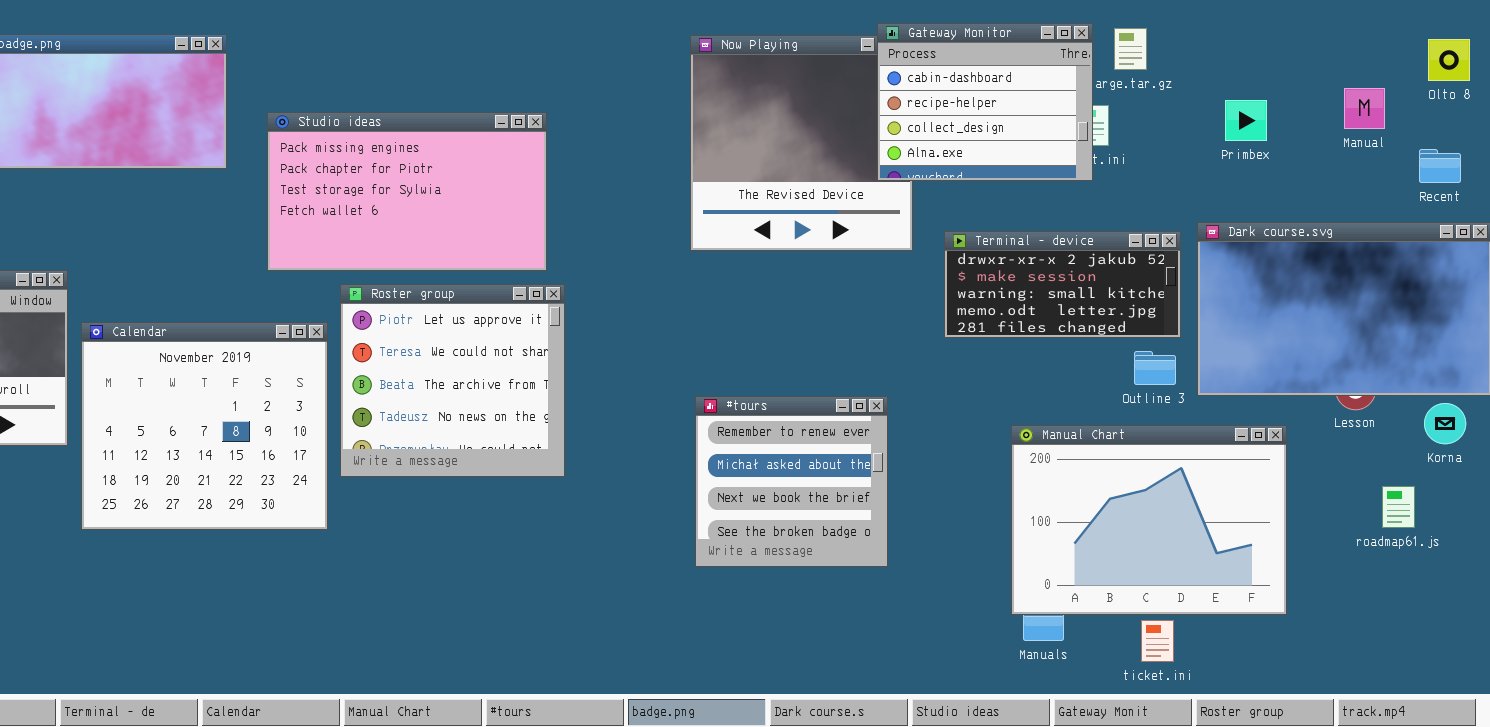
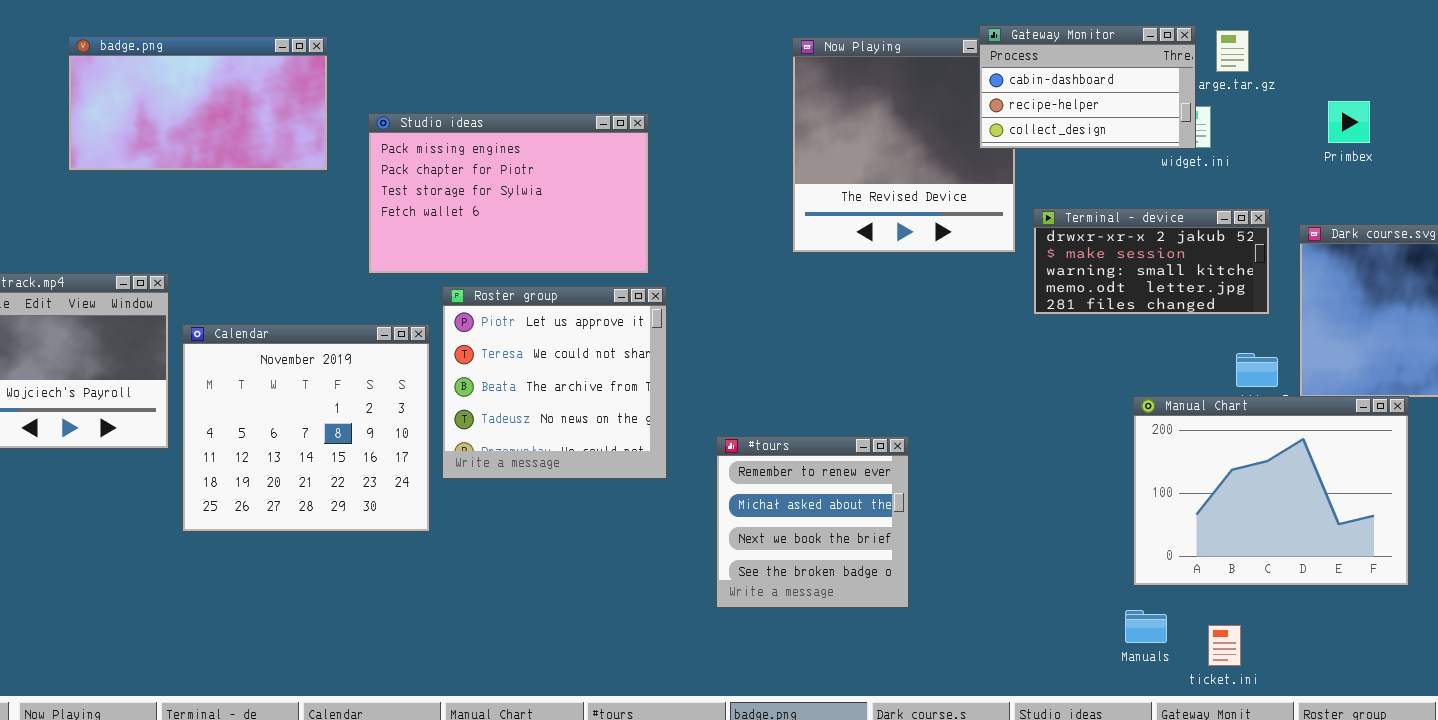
Gateway Monitor: [877,23,1093,181] -> [979,25,1196,149], resized
Terminal - device: [944,231,1181,338] -> [1033,208,1270,315], moved
#tours: [695,396,888,567] -> [716,436,909,608], moved
Manual Chart: [1011,425,1287,615] -> [1133,396,1409,586], moved
ticket.ini: [1141,620,1174,662] -> [1208,625,1241,666], moved

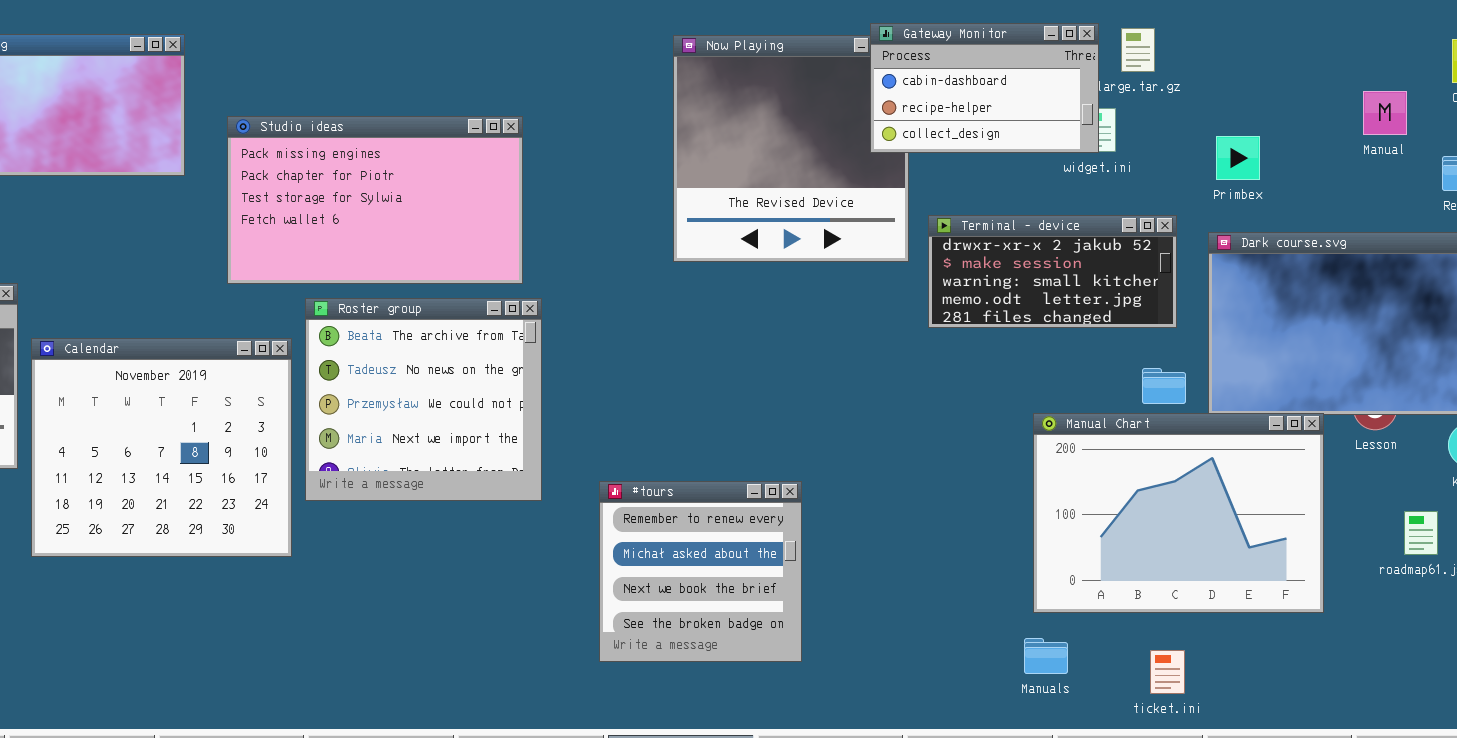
Primbex: [1328,101,1370,143] -> [1216,136,1260,180], moved
Roster group: [442,286,667,479] -> [305,298,542,501], scrolled down 2 rows
#tours: [716,436,909,608] -> [599,481,802,662], moved
ticket.ini: [1208,625,1241,666] -> [1150,650,1185,694], moved

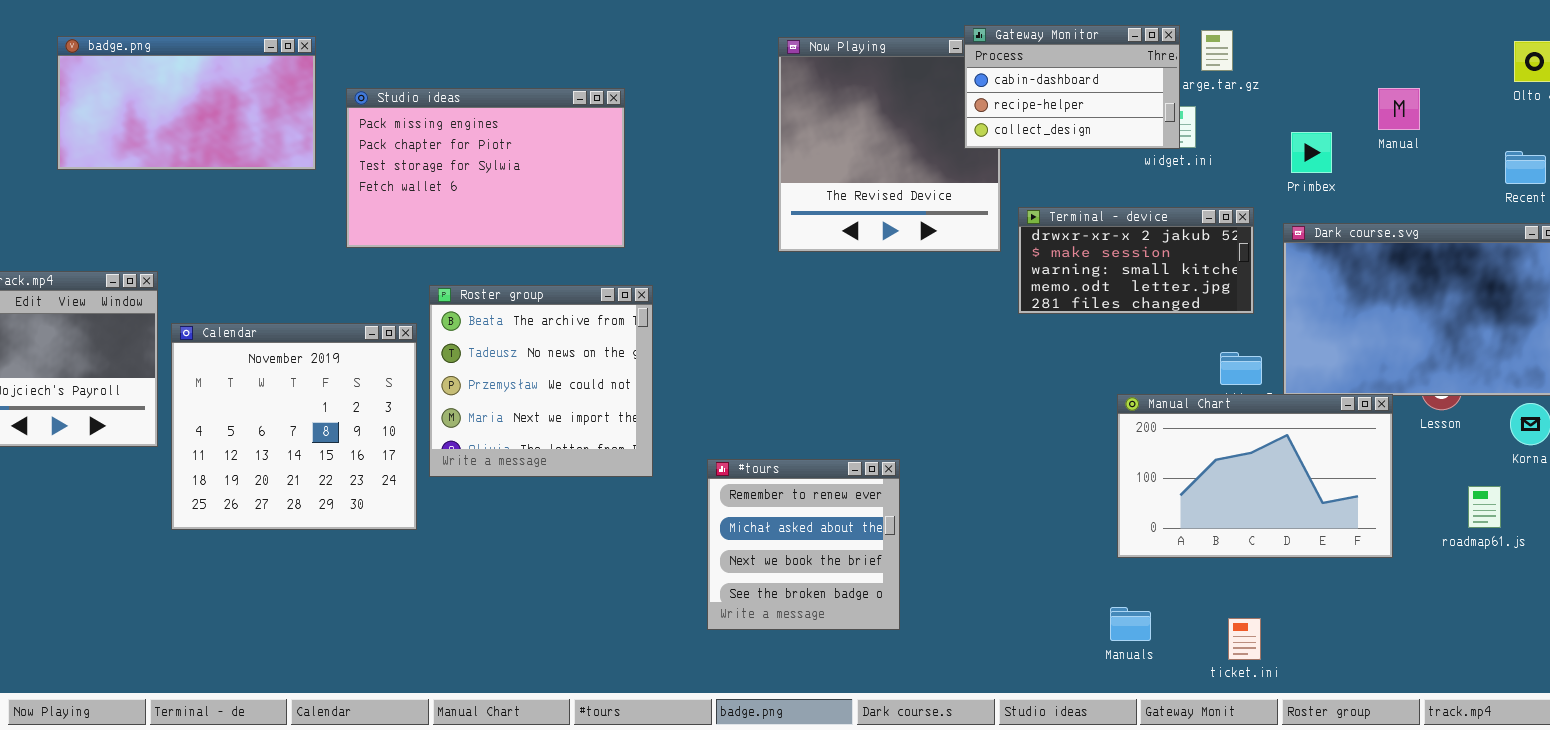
Manual: [1363,91,1407,135] -> [1378,88,1420,130], moved
Studio ideas: [227,116,523,284] -> [346,88,625,248], moved
Manual Chart: [1033,413,1324,613] -> [1117,394,1393,558], resized

